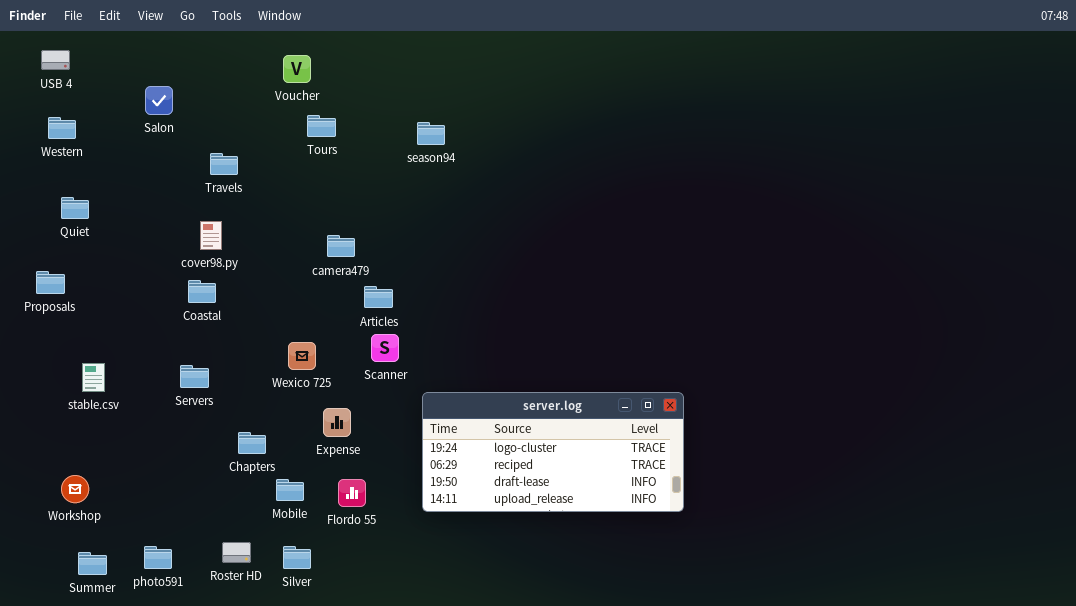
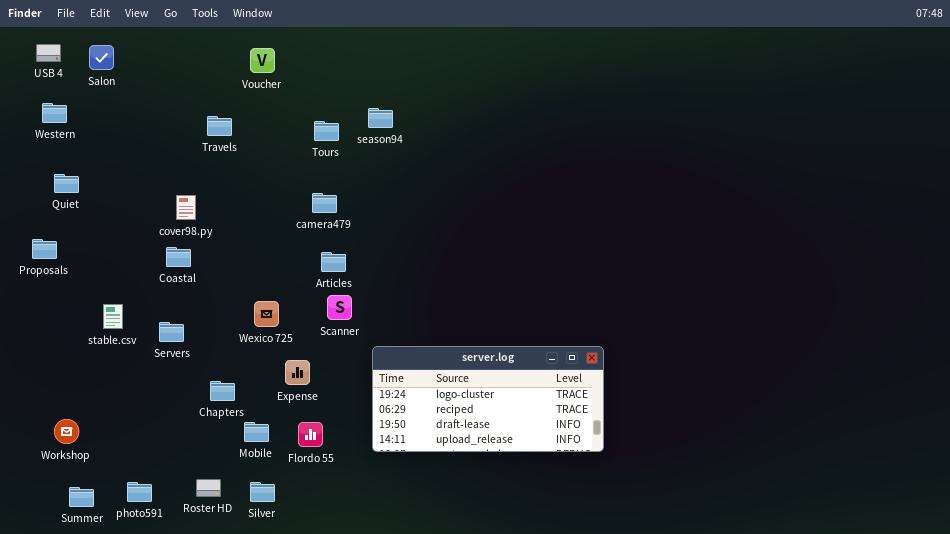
Salon: [145,86,173,115] -> [89,45,114,70], moved
Tours: [307,115,336,137] -> [314,121,339,141], moved
Travels: [210,153,238,175] -> [207,116,232,136], moved
camera479: [327,235,355,257] -> [312,193,337,213], moved
stable.csv: [82,363,105,392] -> [103,304,123,329], moved

